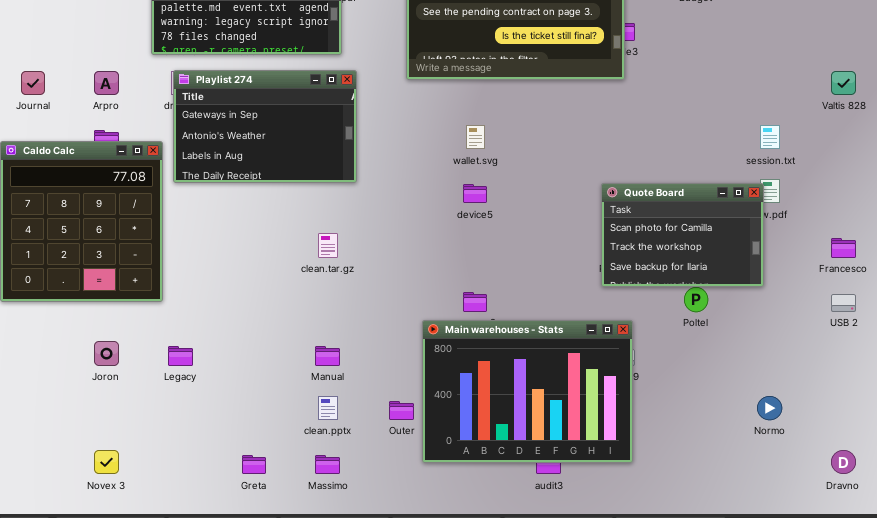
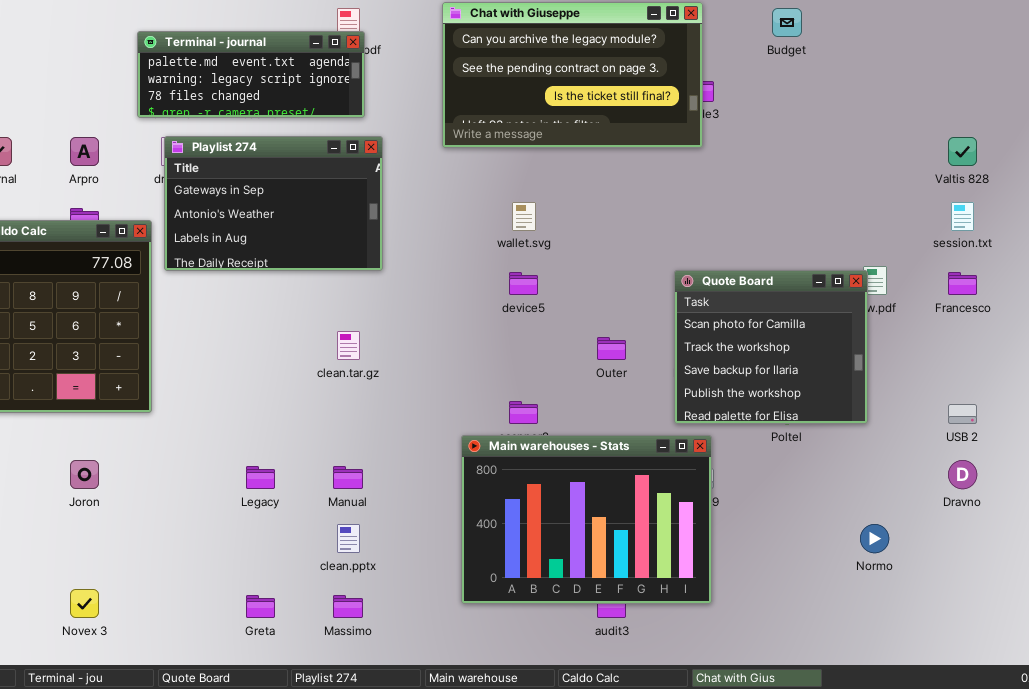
session.txt: [760,125,780,149] -> [951,202,974,231], moved
Quote Board: [601,183,764,287] -> [674,270,868,424], resized
Francesco: [831,238,856,258] -> [948,272,977,295], moved
Legacy: [168,346,193,366] -> [246,466,275,489], moved
Outer: [389,401,414,420] -> [597,337,626,360], moved
Dravno: [831,450,856,474] -> [948,460,977,489], moved

